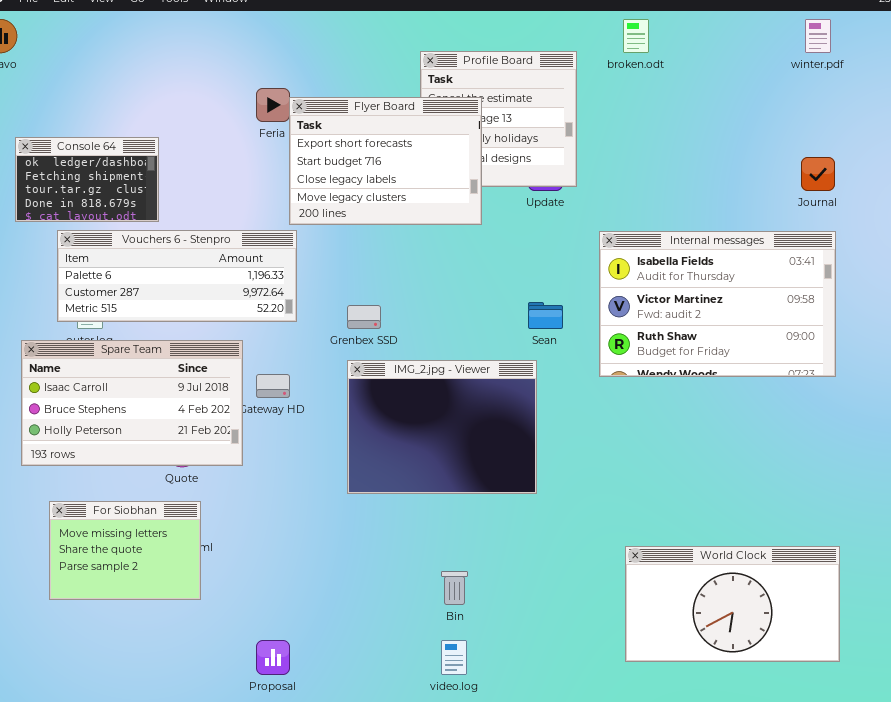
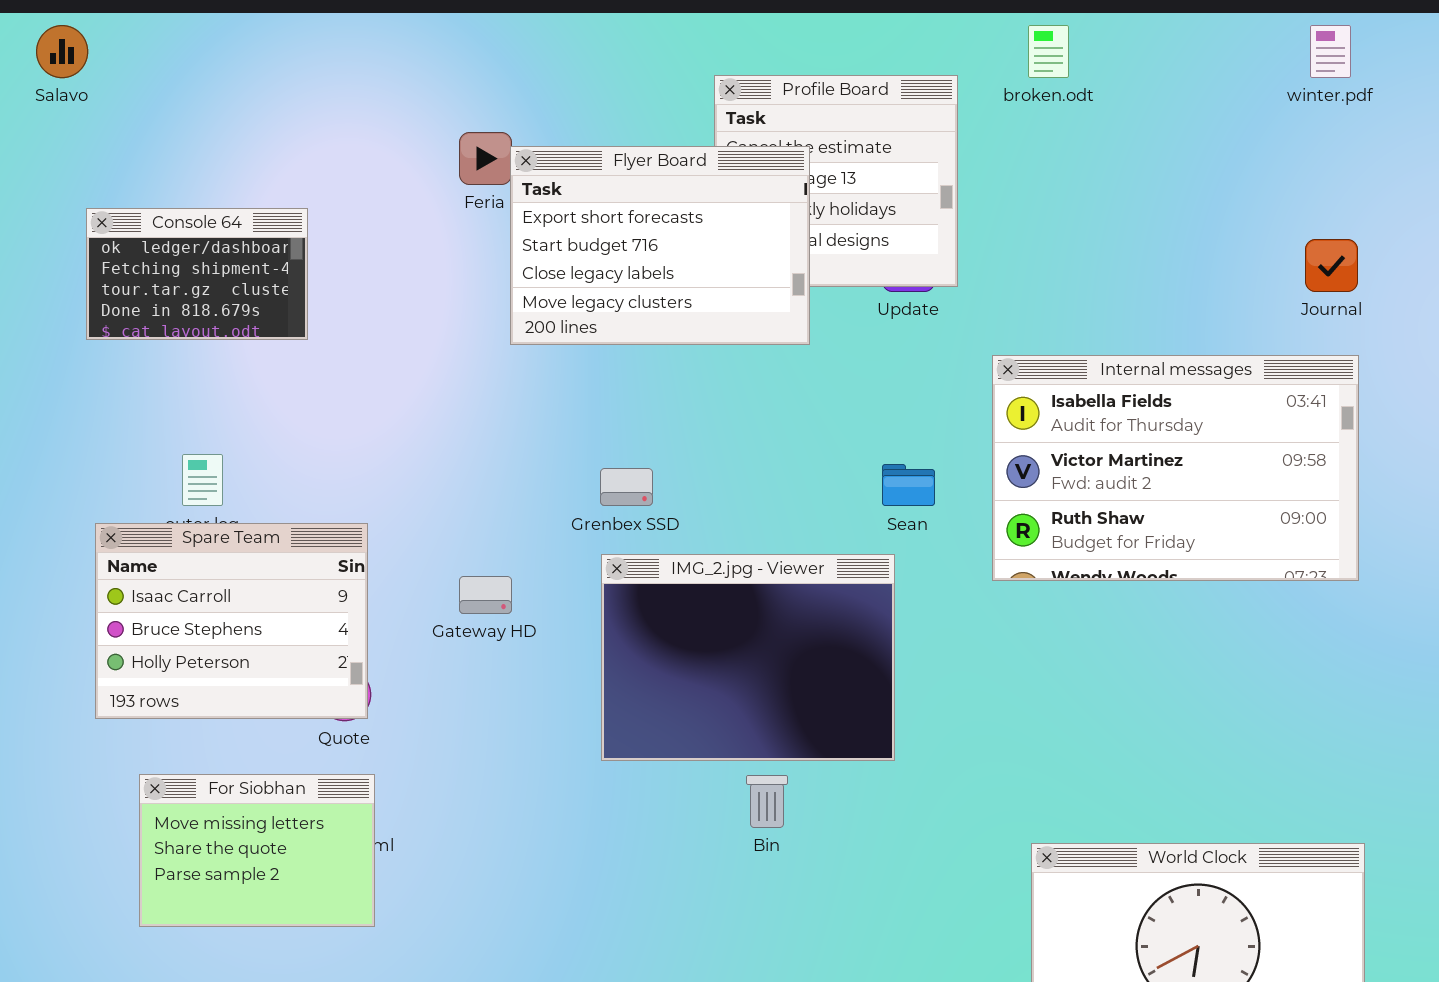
Vouchers 6 - Stenpro: [57,230,297,322] -> none, closed
Spare Team: [21,340,243,466] -> [95,523,368,719], resized
Bin: [441,571,468,605] -> [746,775,788,828], moved

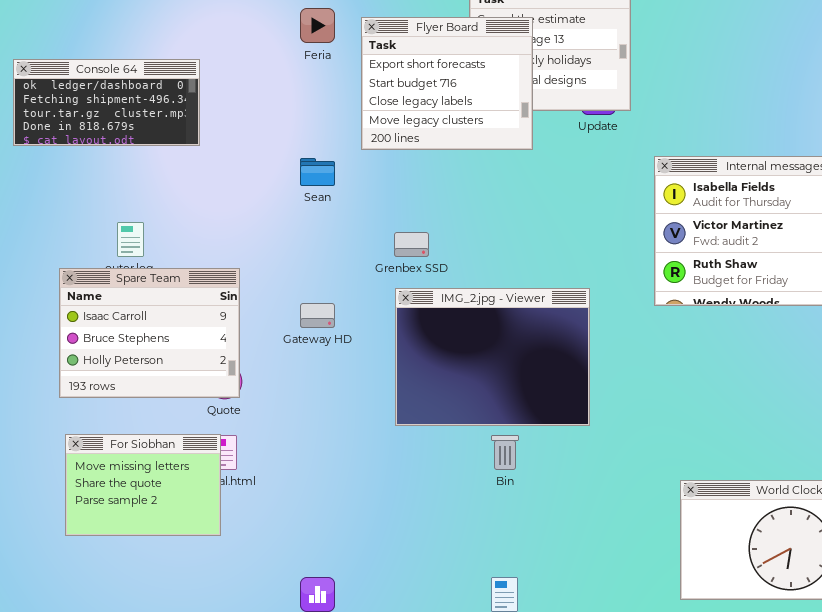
Flyer Board: [510,146,810,345] -> [361,17,533,150], resized
Console 64: [86,208,308,340] -> [13,59,200,146], resized
Sean: [882,464,935,506] -> [300,158,335,186], moved
For Siobhan: [139,774,375,927] -> [65,434,221,536], moved

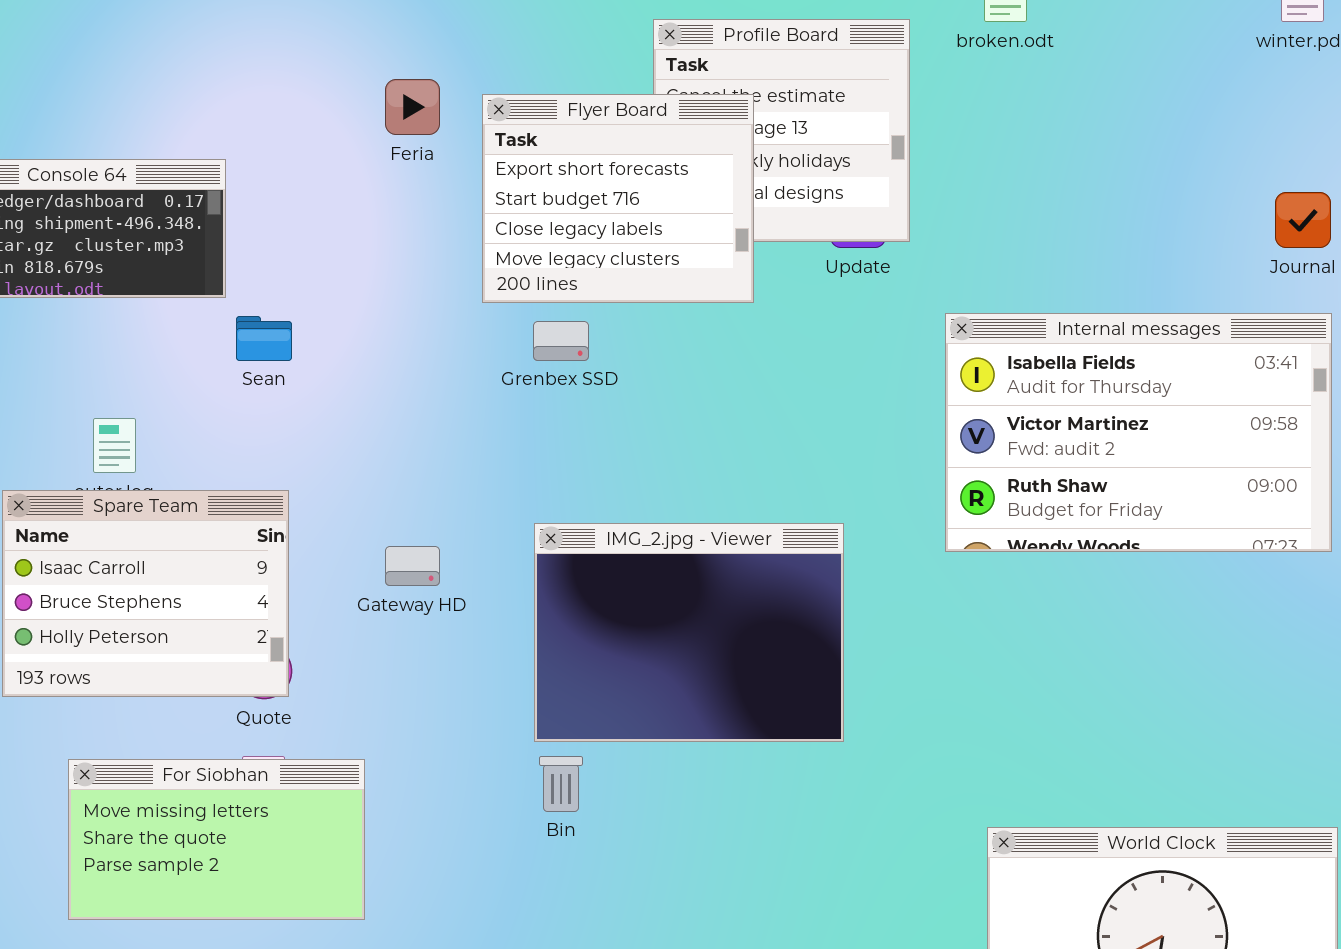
Sean: [300,158,335,186] -> [236,316,292,361], moved
Grenbex SSD: [394,232,429,257] -> [533,321,589,361], moved
For Siobhan: [65,434,221,536] -> [68,759,365,920], moved, resized
Bin: [491,435,519,470] -> [539,756,583,812], moved

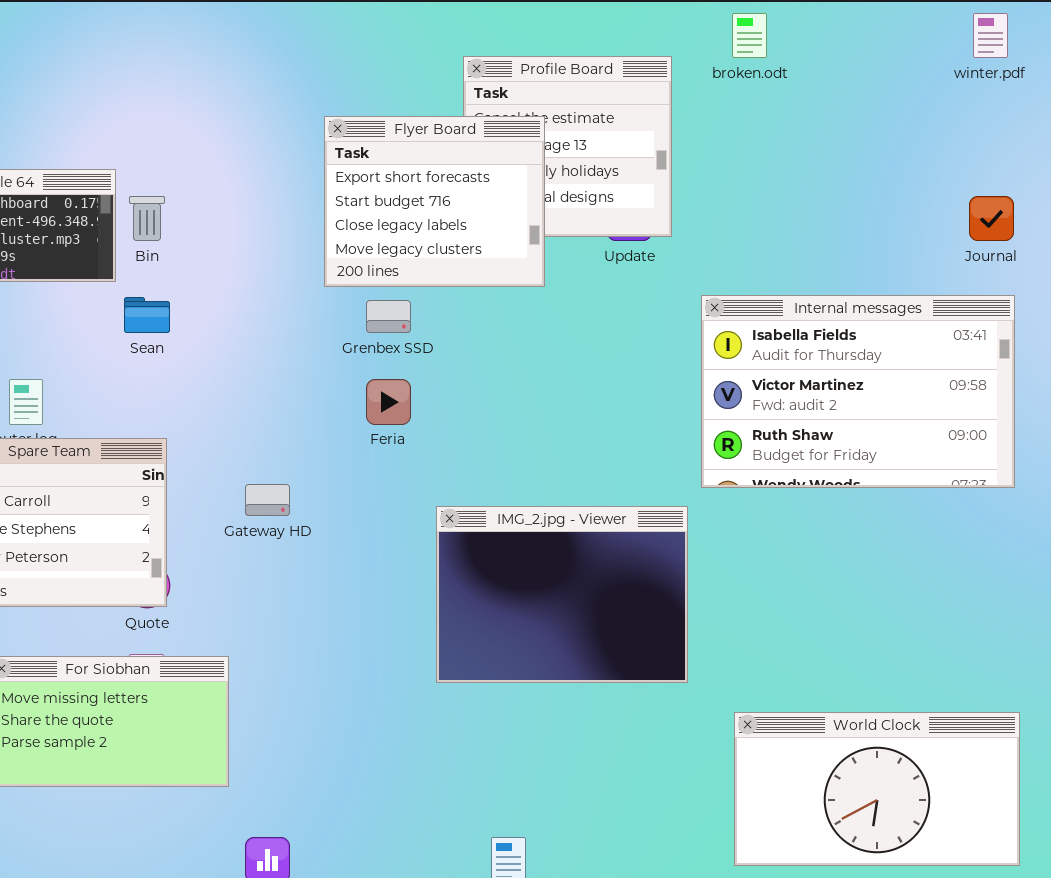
Feria: [385,79,440,135] -> [366,379,411,425], moved
IMG_2.jpg - Viewer: [534,523,844,742] -> [436,506,688,683], moved
Bin: [539,756,583,812] -> [129,196,165,241], moved

